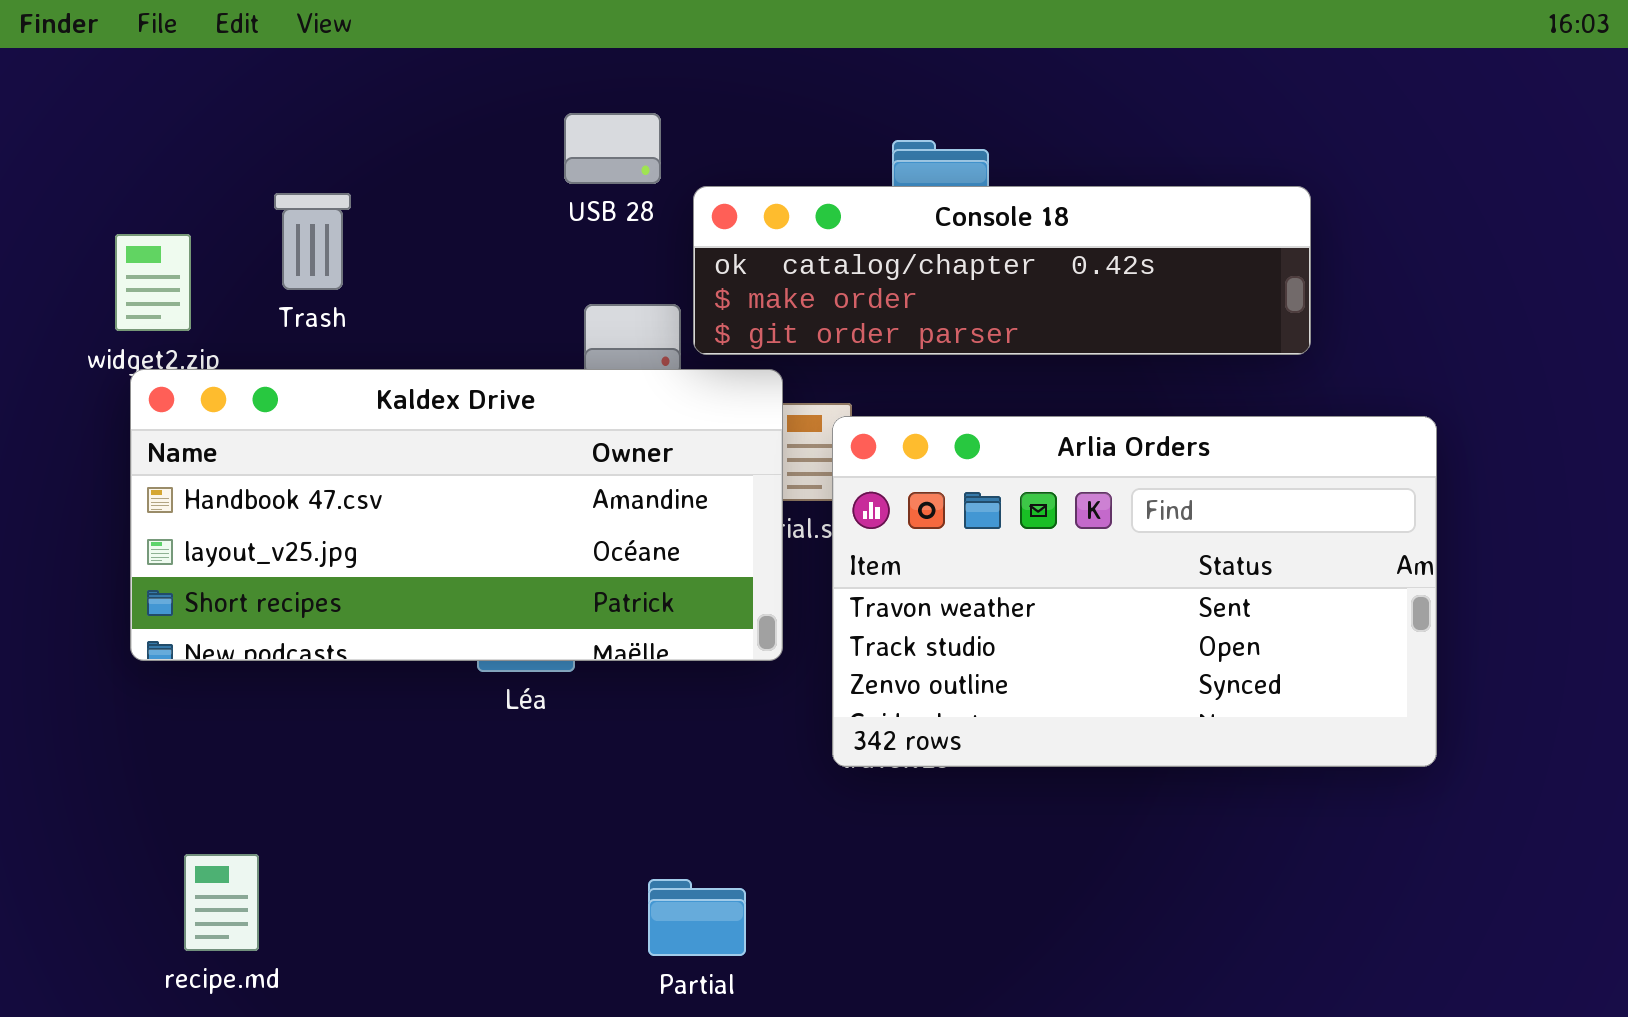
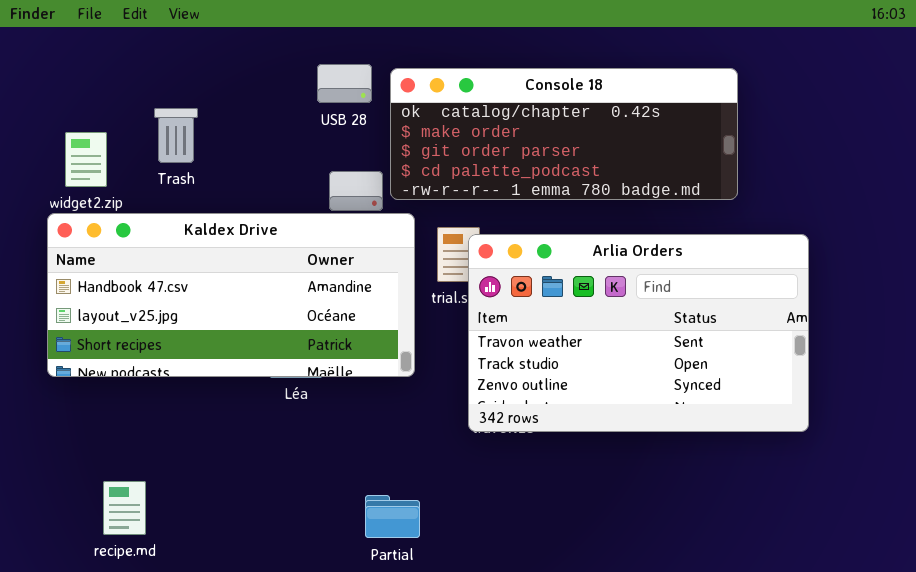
Console 18: [693,186,1311,355] -> [390,68,738,200], resized
Kaldex Drive: [130,369,783,661] -> [47,213,415,377], moved

